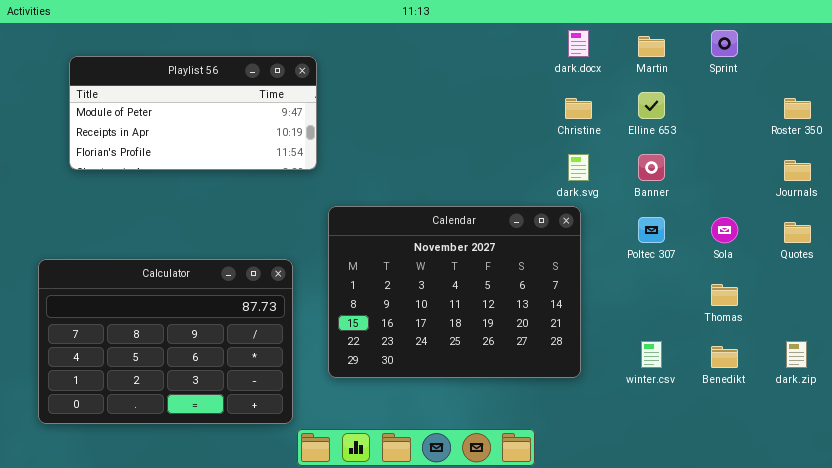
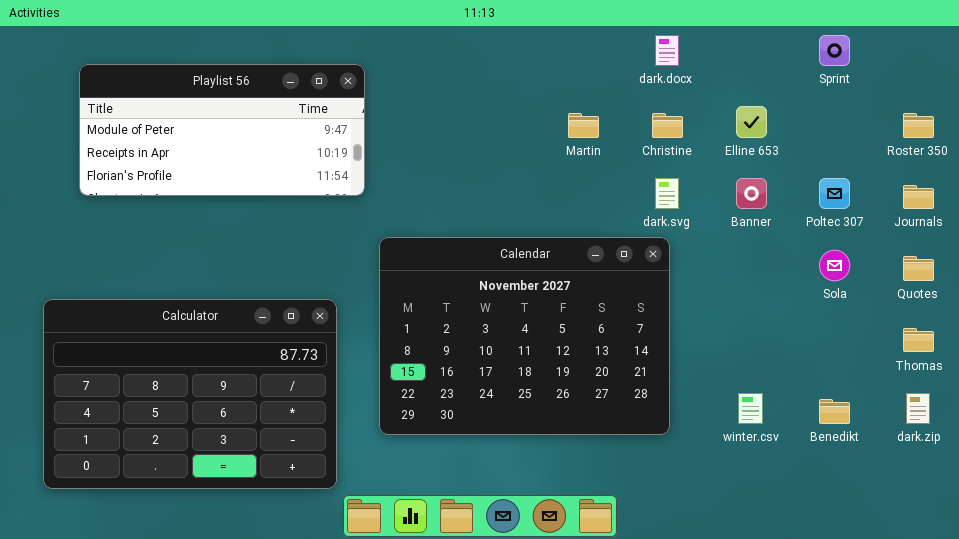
Martin: [638,36,665,57] -> [568,113,599,138], moved
Poltec 307: [638,217,665,243] -> [819,178,850,209], moved
Thomas: [711,284,738,306] -> [903,328,934,352], moved

